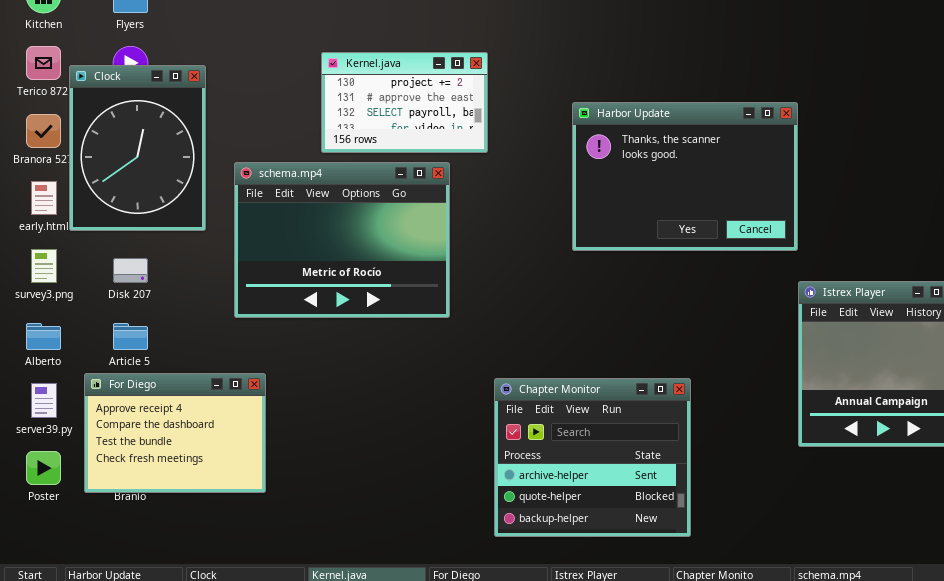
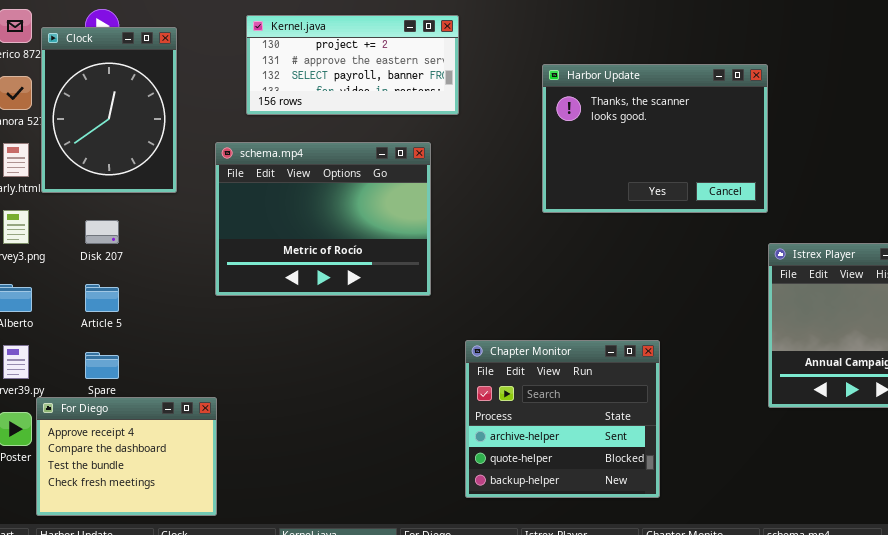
Kernel.java: [321,52,488,153] -> [246,15,459,115], resized
schema.mp4: [234,162,450,318] -> [215,142,431,296], moved
For Diego: [84,373,266,493] -> [36,397,217,516], moved

